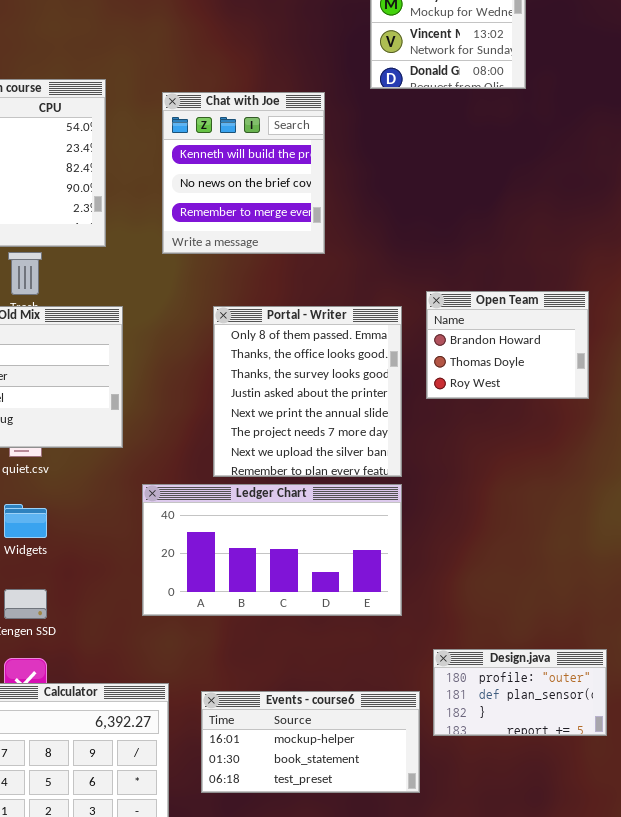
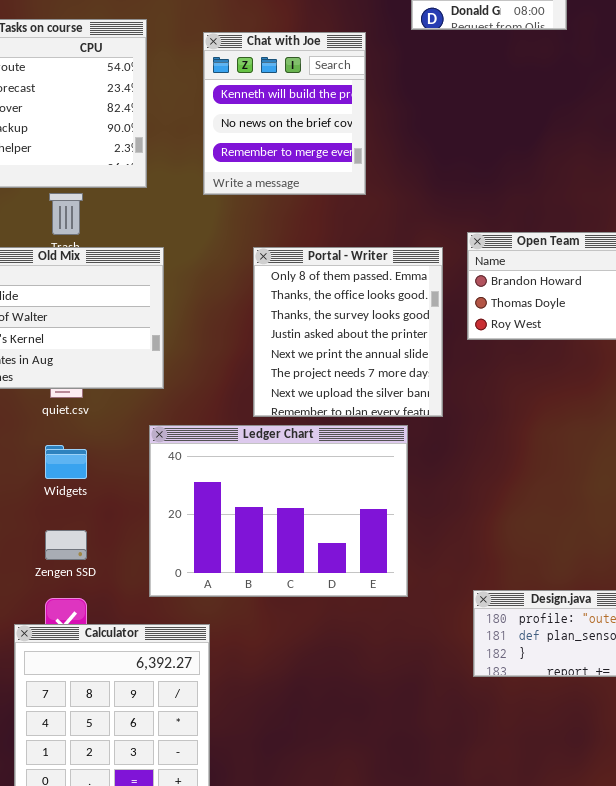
Ledger Chart: [142,484,402,616] -> [149,425,408,597], moved, resized
Events - course6: [201,691,420,793] -> none, closed

